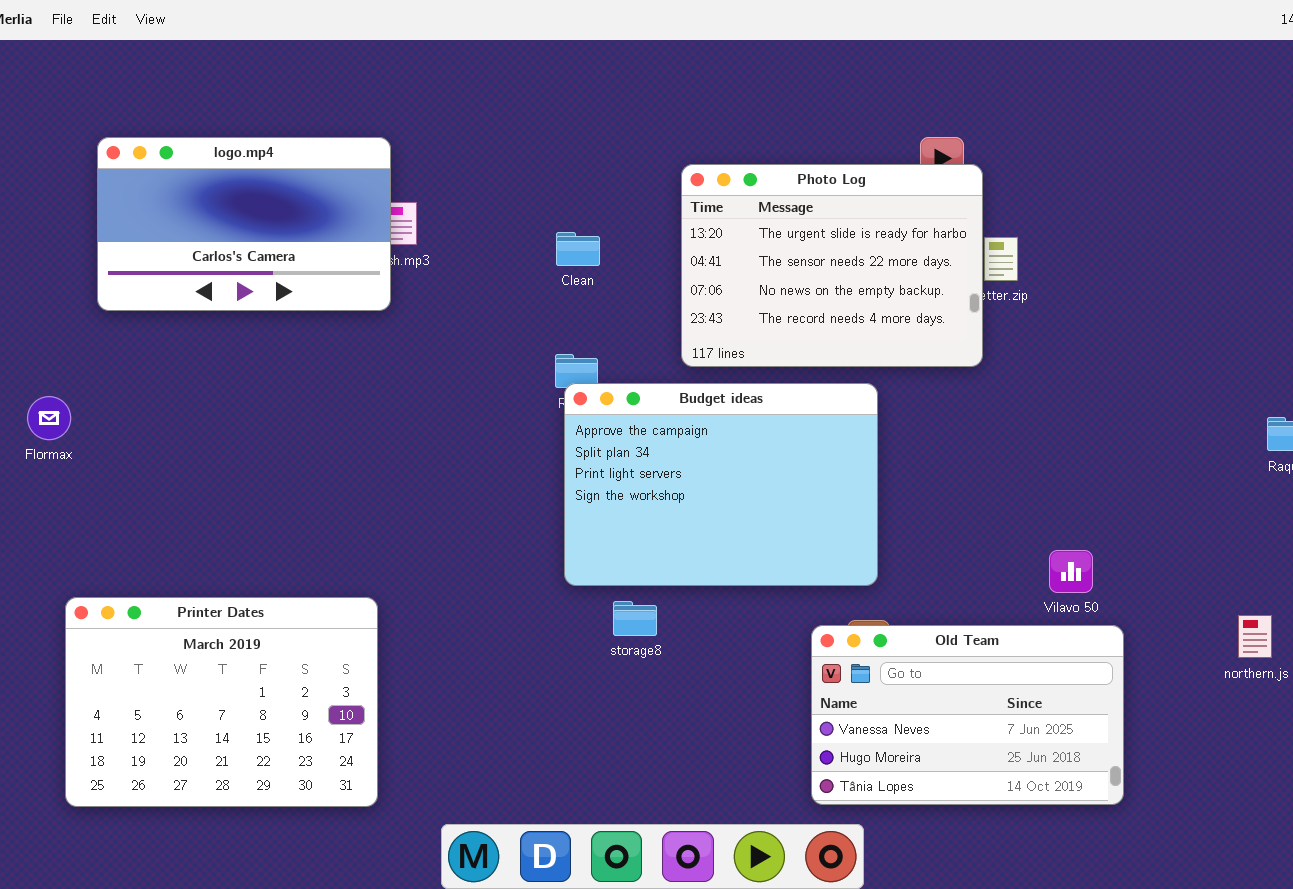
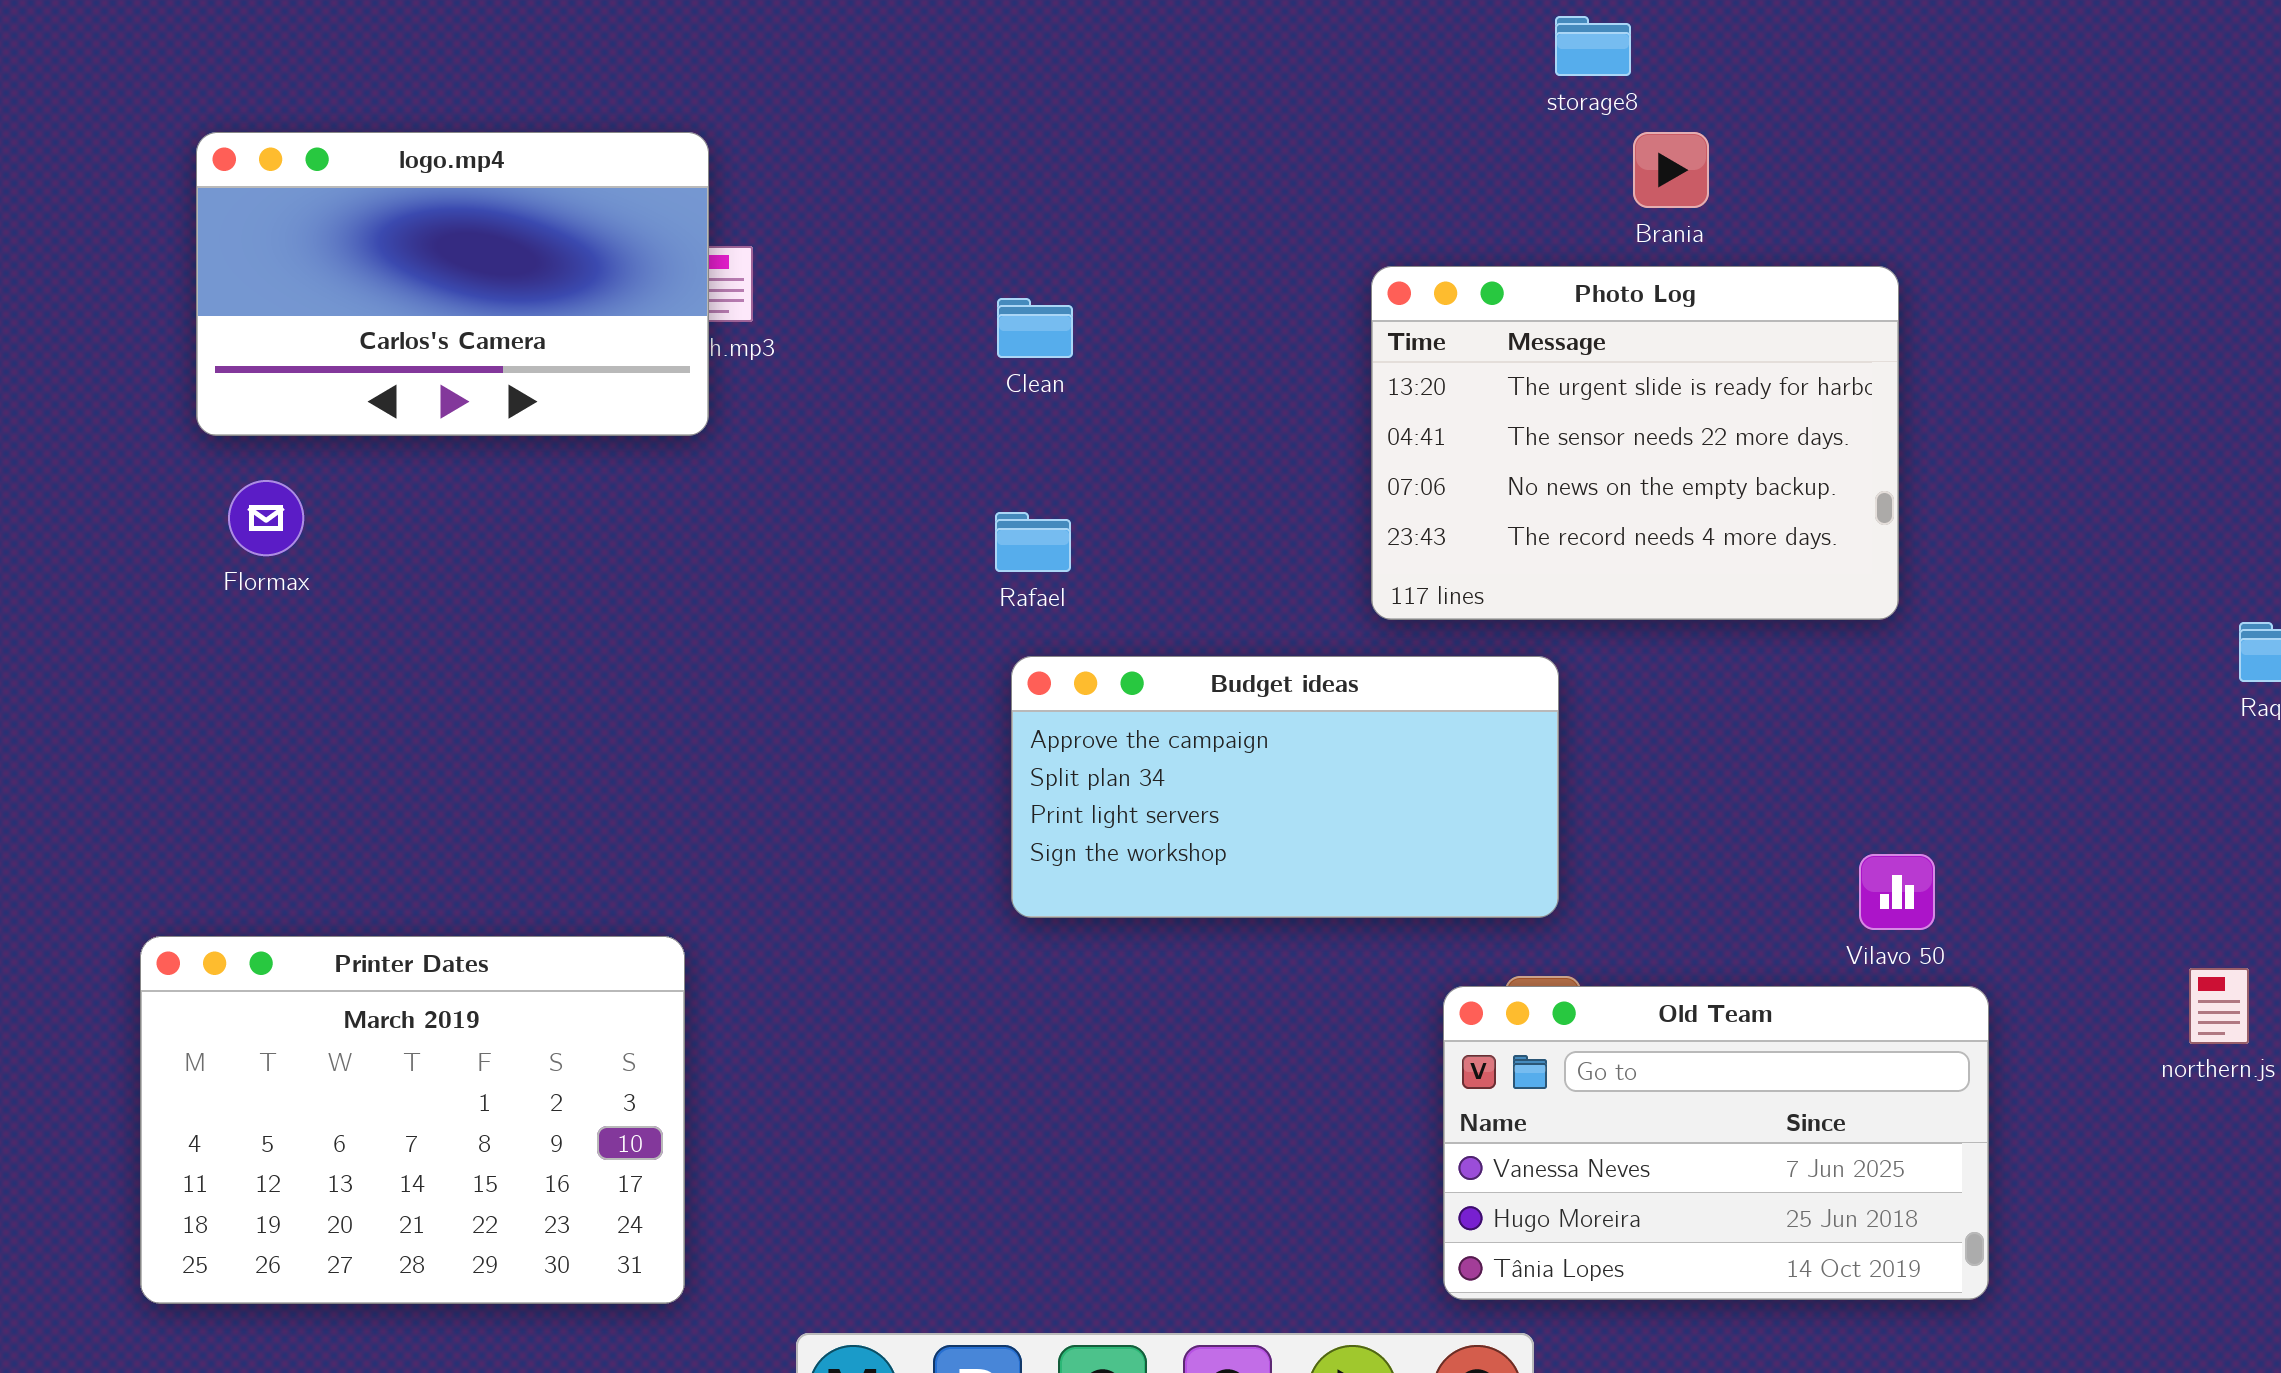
Photo Log: [681,164,983,367] -> [1371,266,1899,620], moved
Budget ideas: [564,383,878,586] -> [1011,656,1559,918], resized
Flormax: [27,396,71,440] -> [228,480,304,556], moved
storage8: [613,601,657,636] -> [1555,16,1631,76], moved

